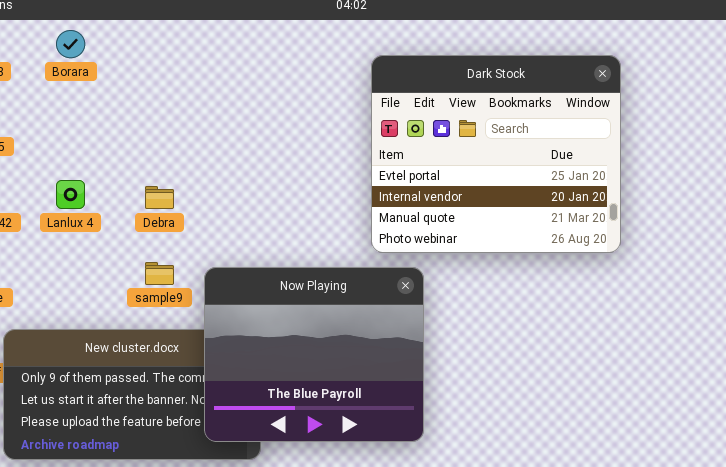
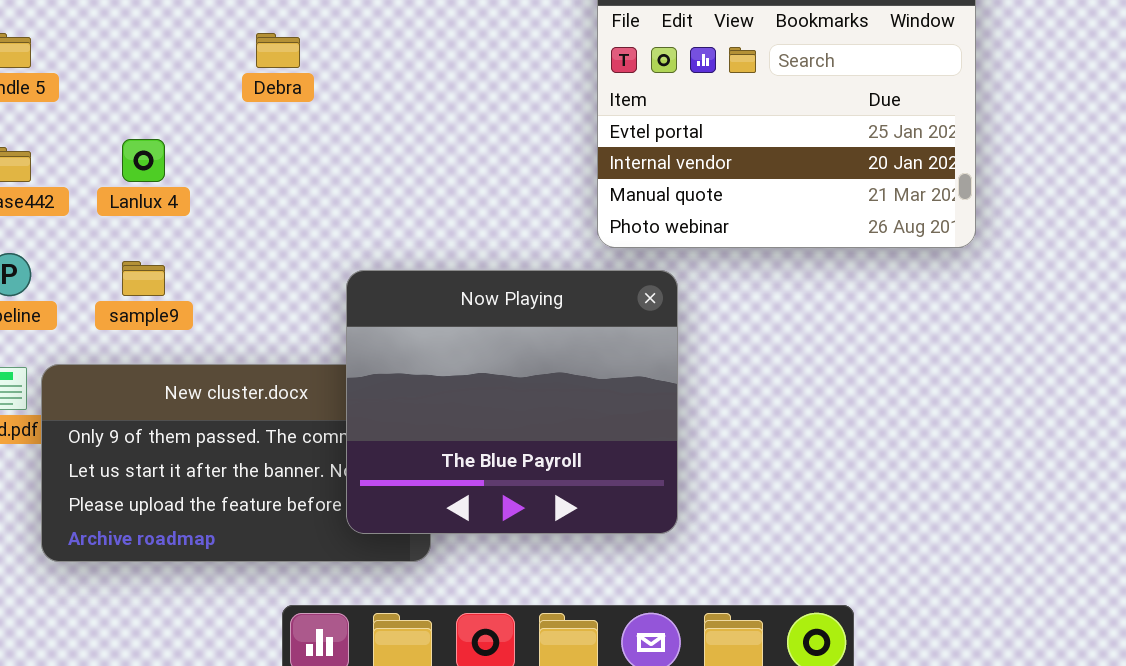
Debra: [145,186,174,209] -> [256,33,300,68], moved
sample9: [145,262,174,285] -> [122,261,165,296], moved

